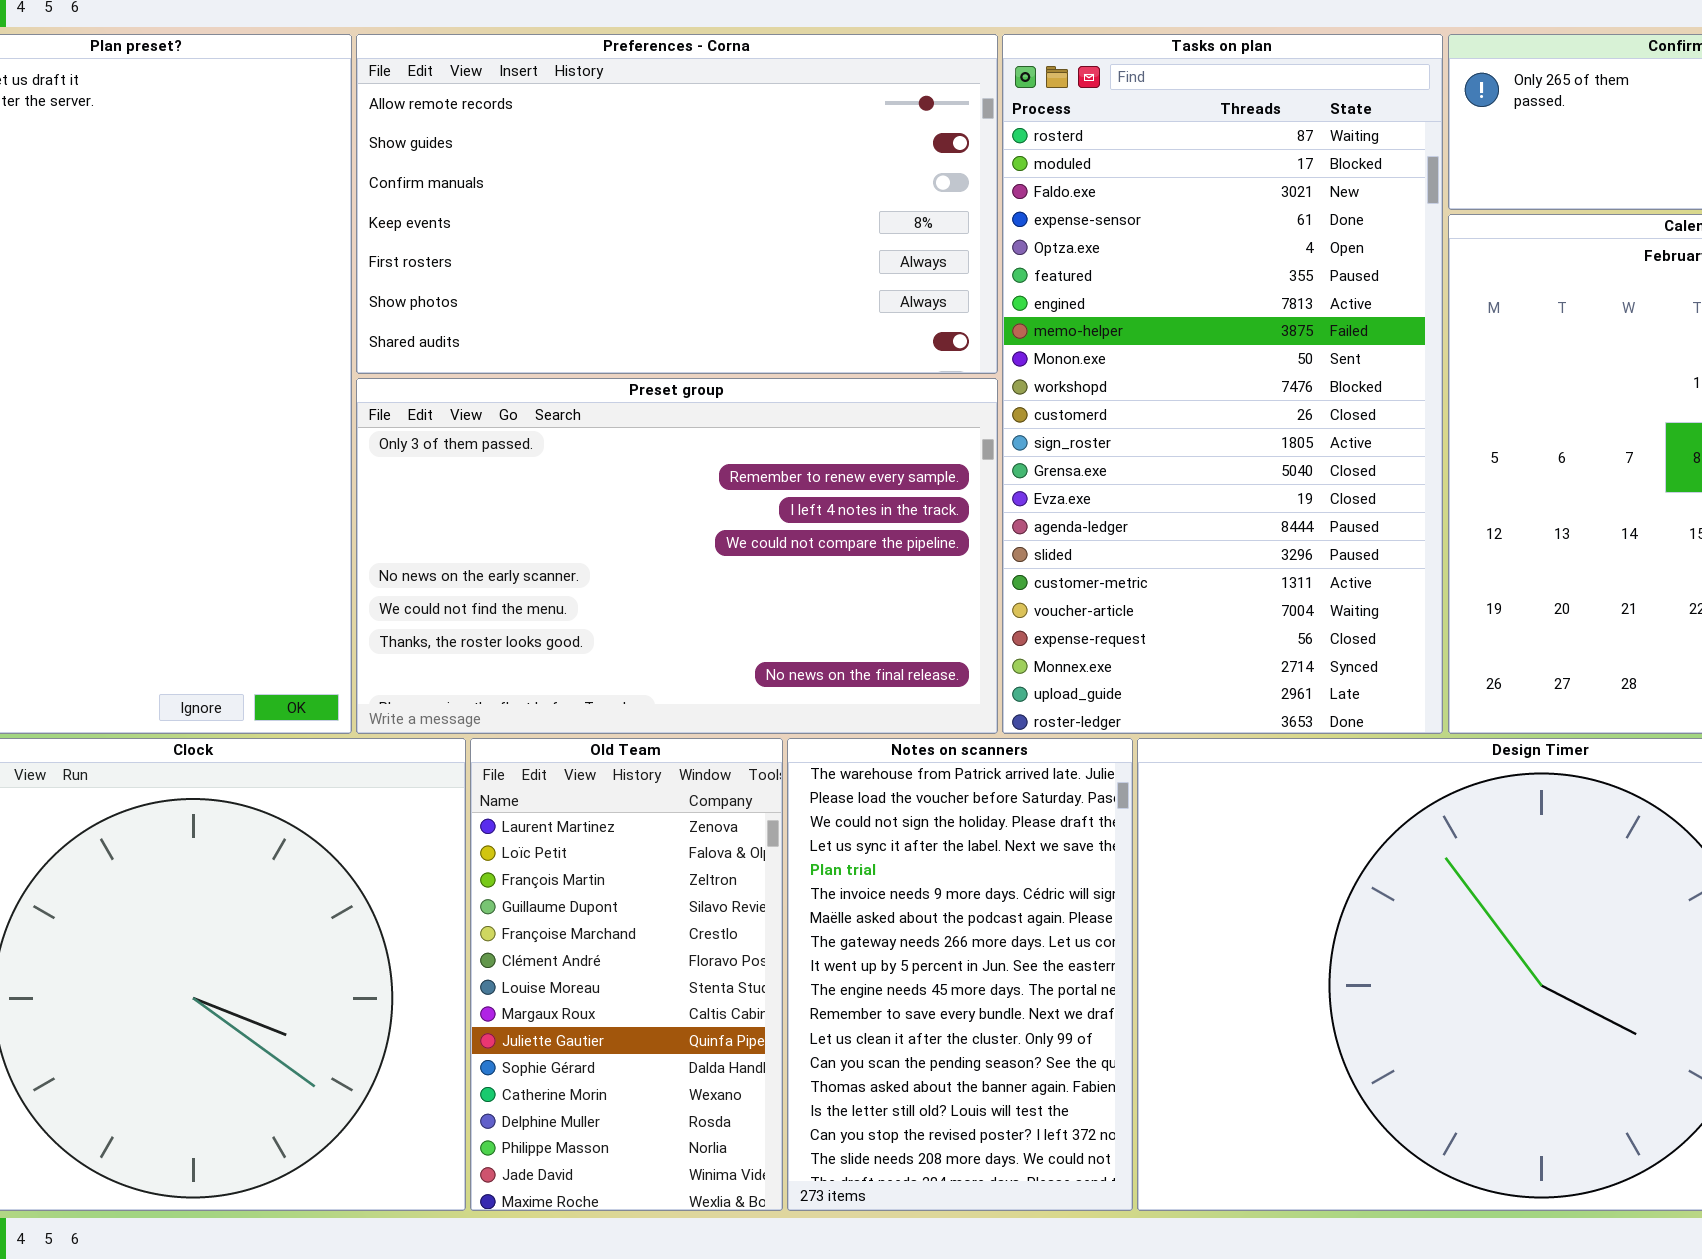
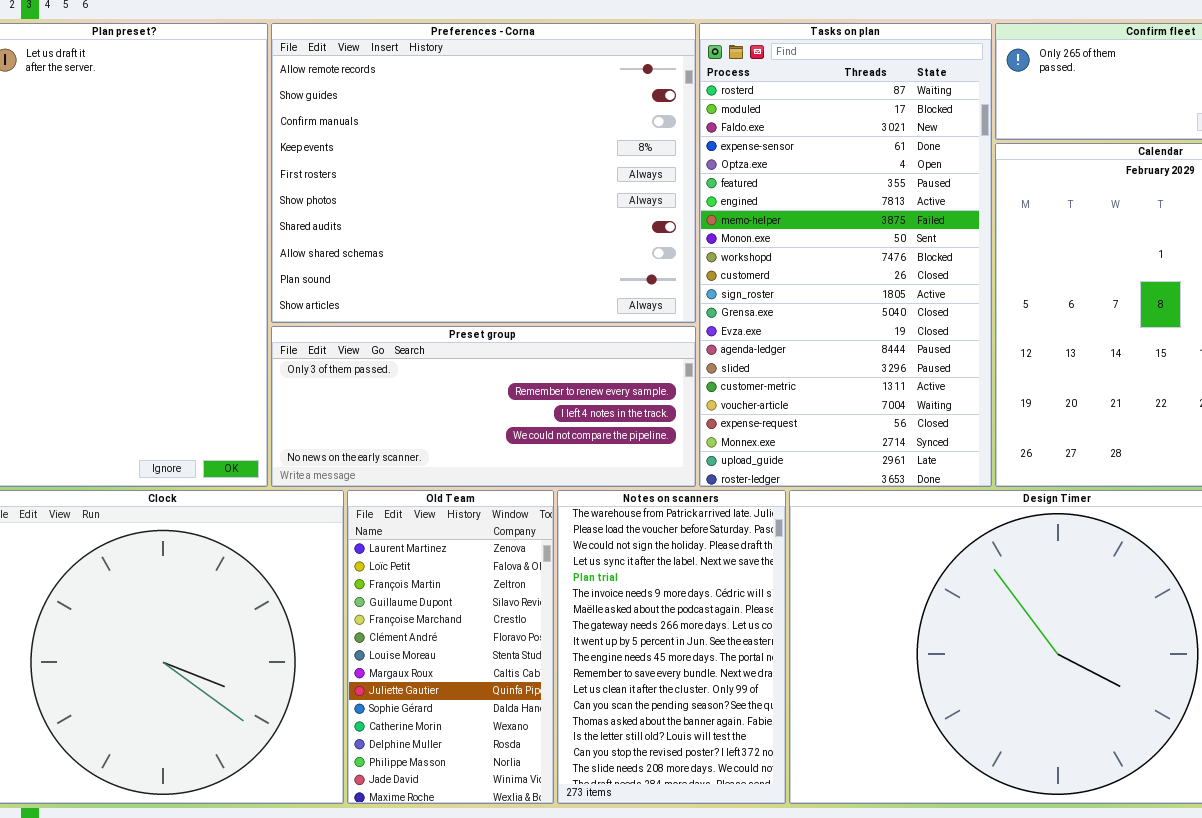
Preferences - Corna: [356,34,998,374] -> [271,23,696,323], resized
Preset group: [356,378,998,734] -> [271,326,696,487], resized

